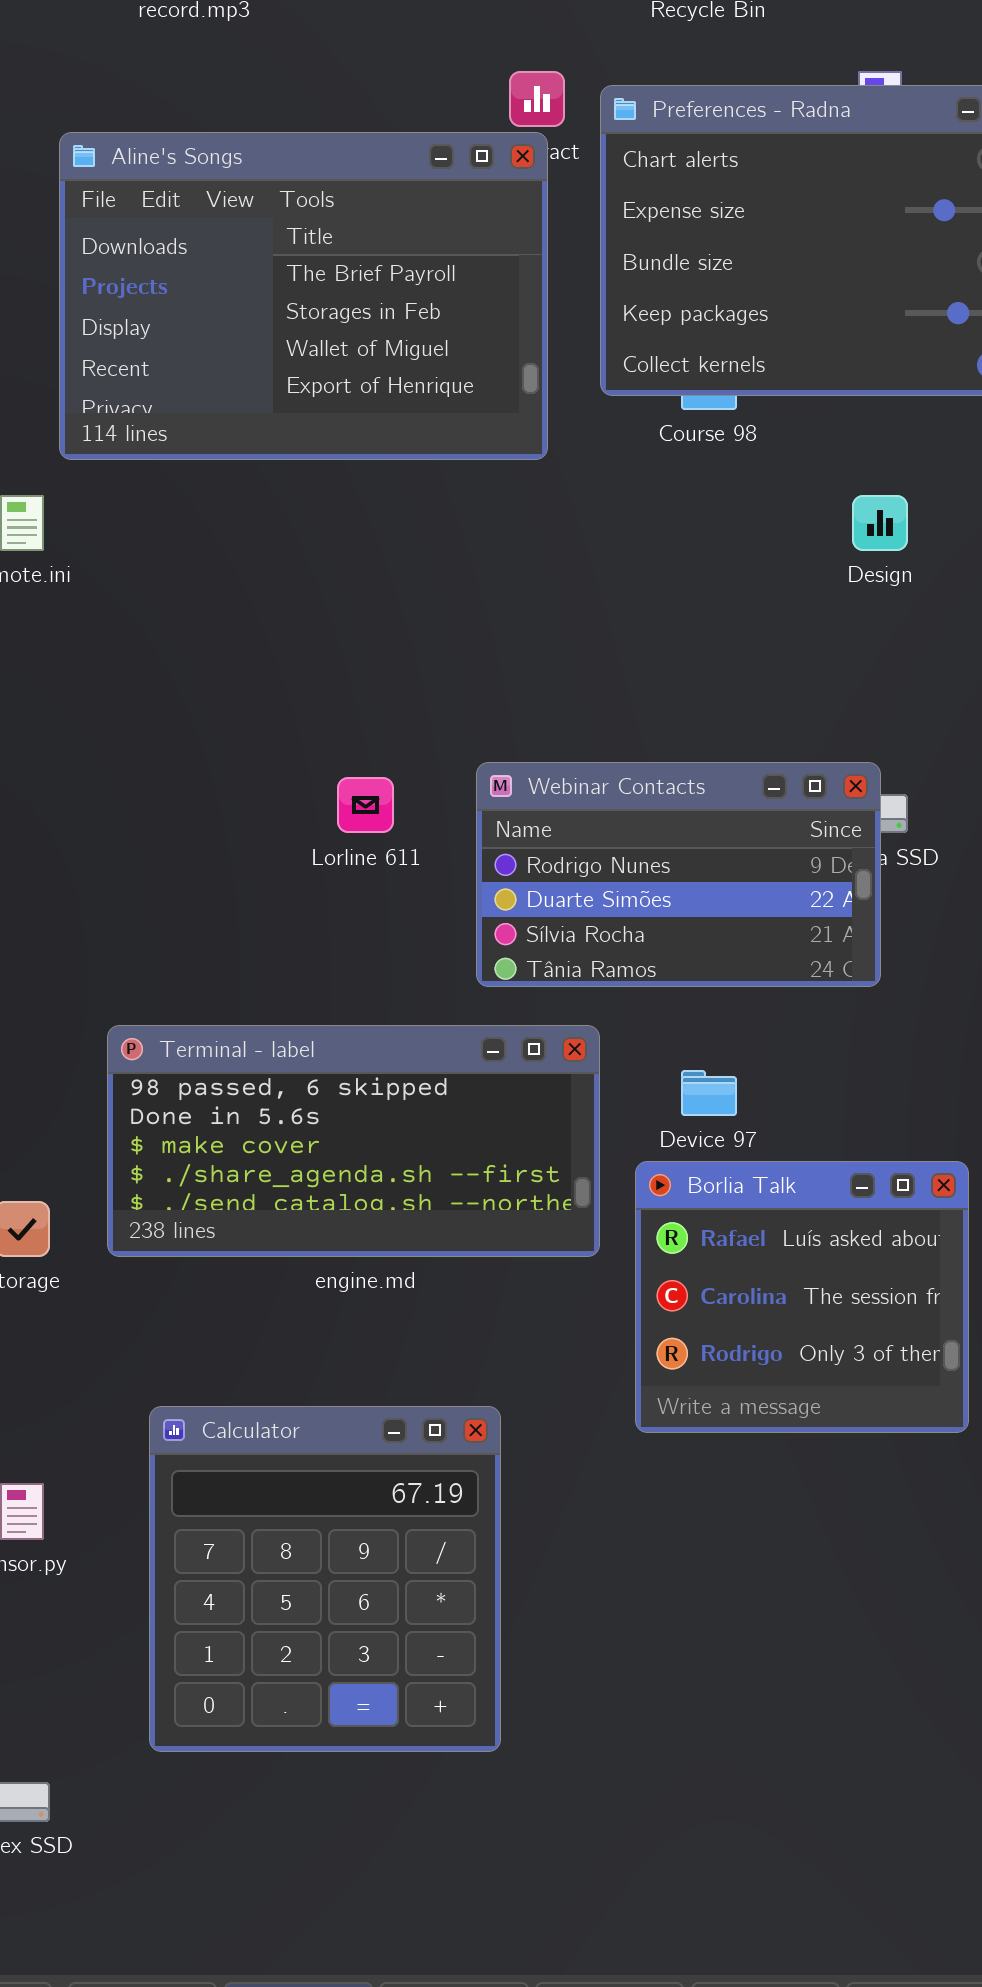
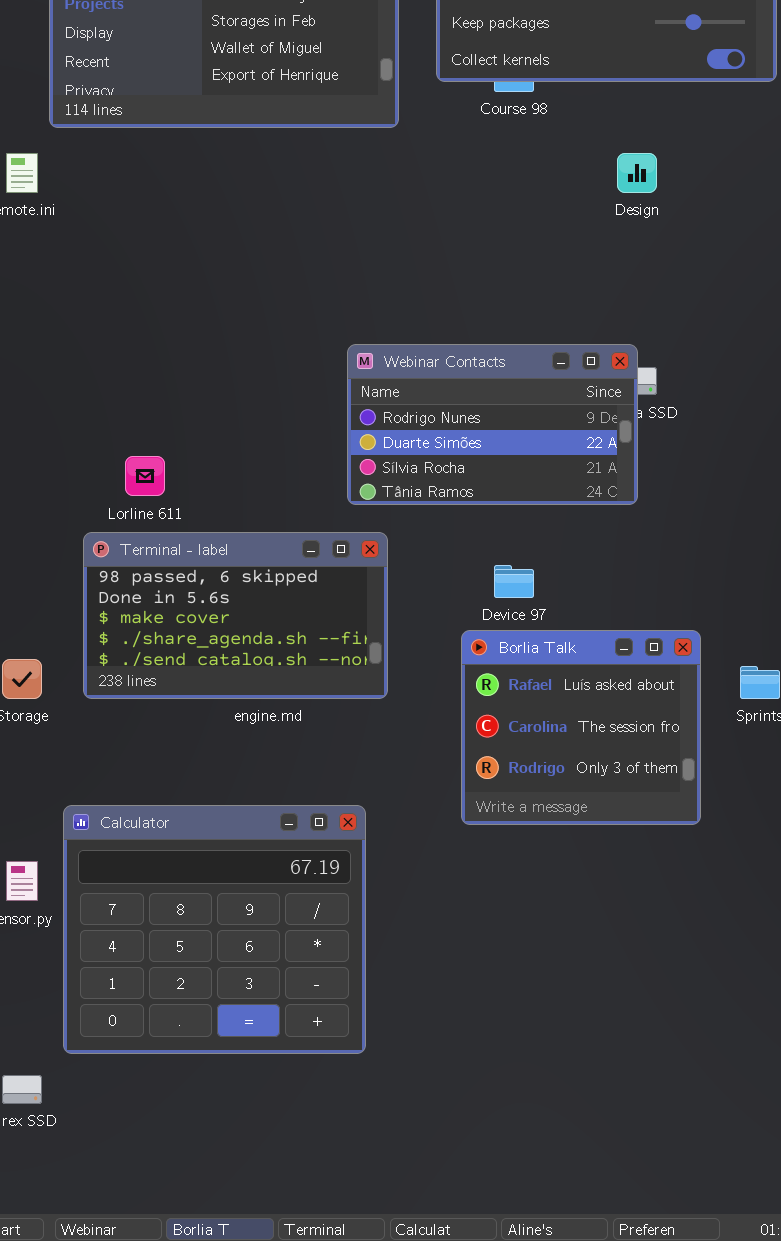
Lorline 611: [337,777,394,833] -> [125,456,165,496], moved
Terminal - label: [107,1025,600,1257] -> [83,532,388,699], resized
Calculator: [149,1406,501,1752] -> [63,805,366,1054], resized

